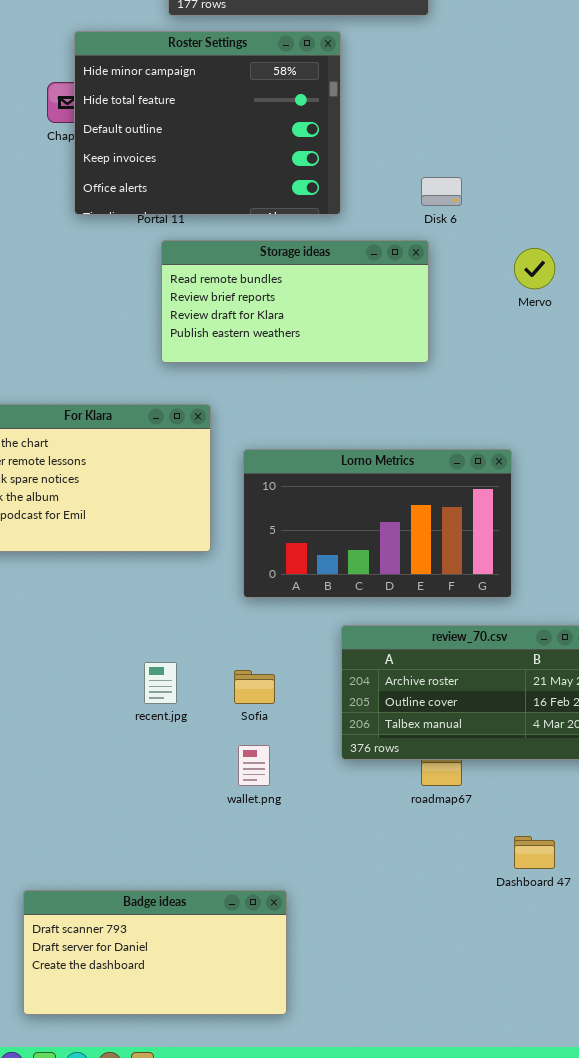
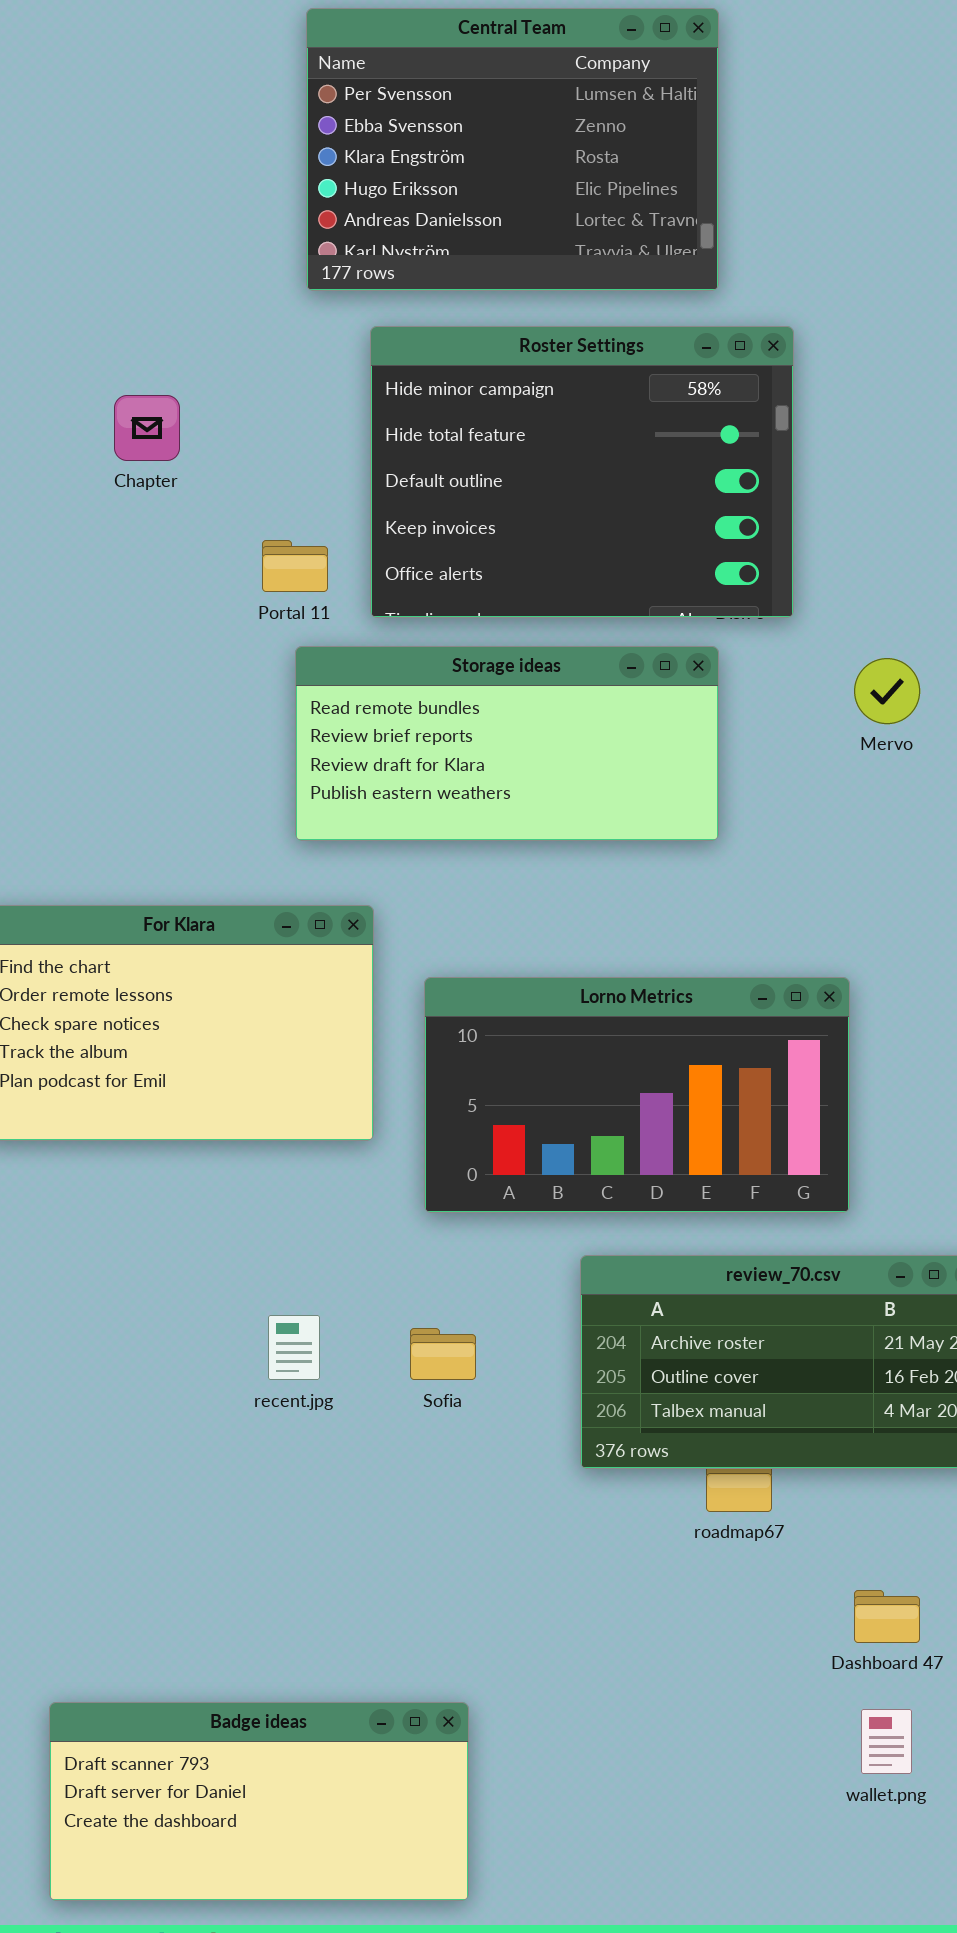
Roster Settings: [74,31,341,215] -> [370,326,794,618], moved
wallet.png: [238,745,270,786] -> [861,1709,912,1774], moved
Badge ideas: [23,890,287,1015] -> [49,1702,469,1901], moved

